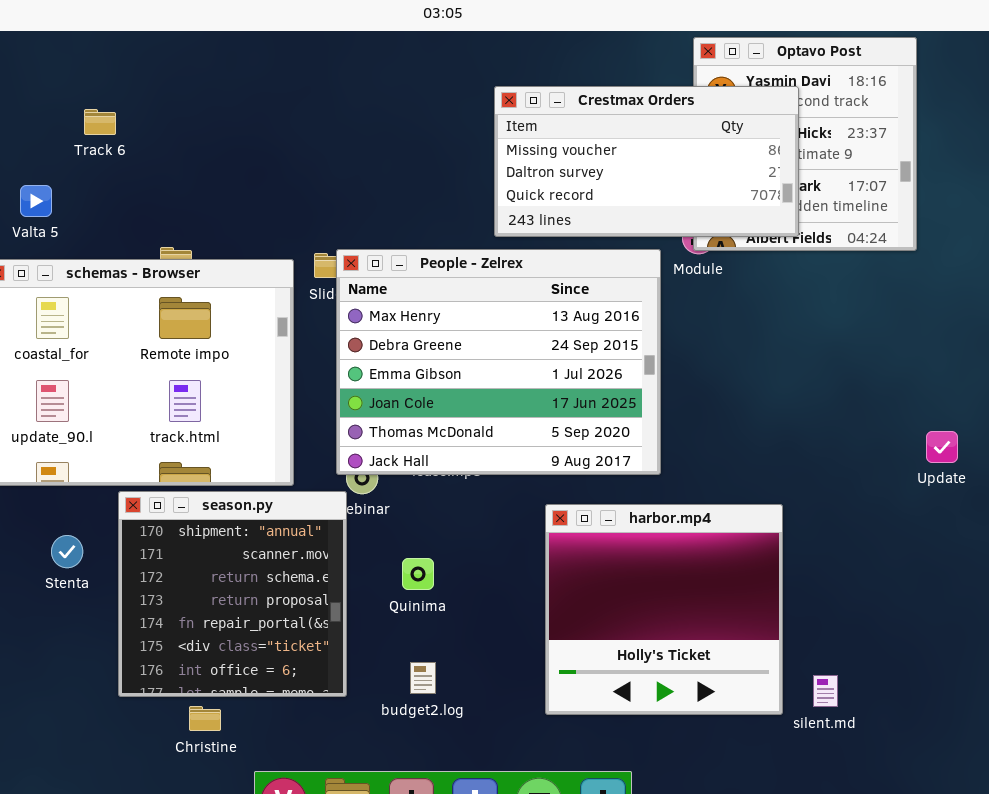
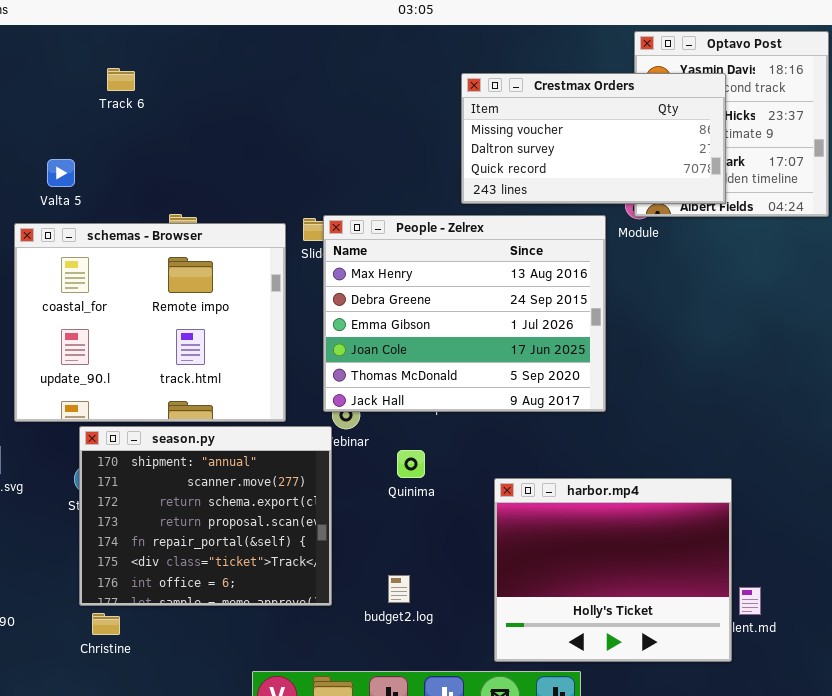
Track 6: [84,109,116,135] -> [107,68,135,91], moved
season.py: [118,491,347,697] -> [79,426,332,606], resized
harbor.mp4: [545,504,783,715] -> [494,478,732,662], moved, resized
Quinima: [402,558,434,590] -> [397,450,425,478], moved
Christine: [189,706,221,731] -> [92,613,120,635], moved

